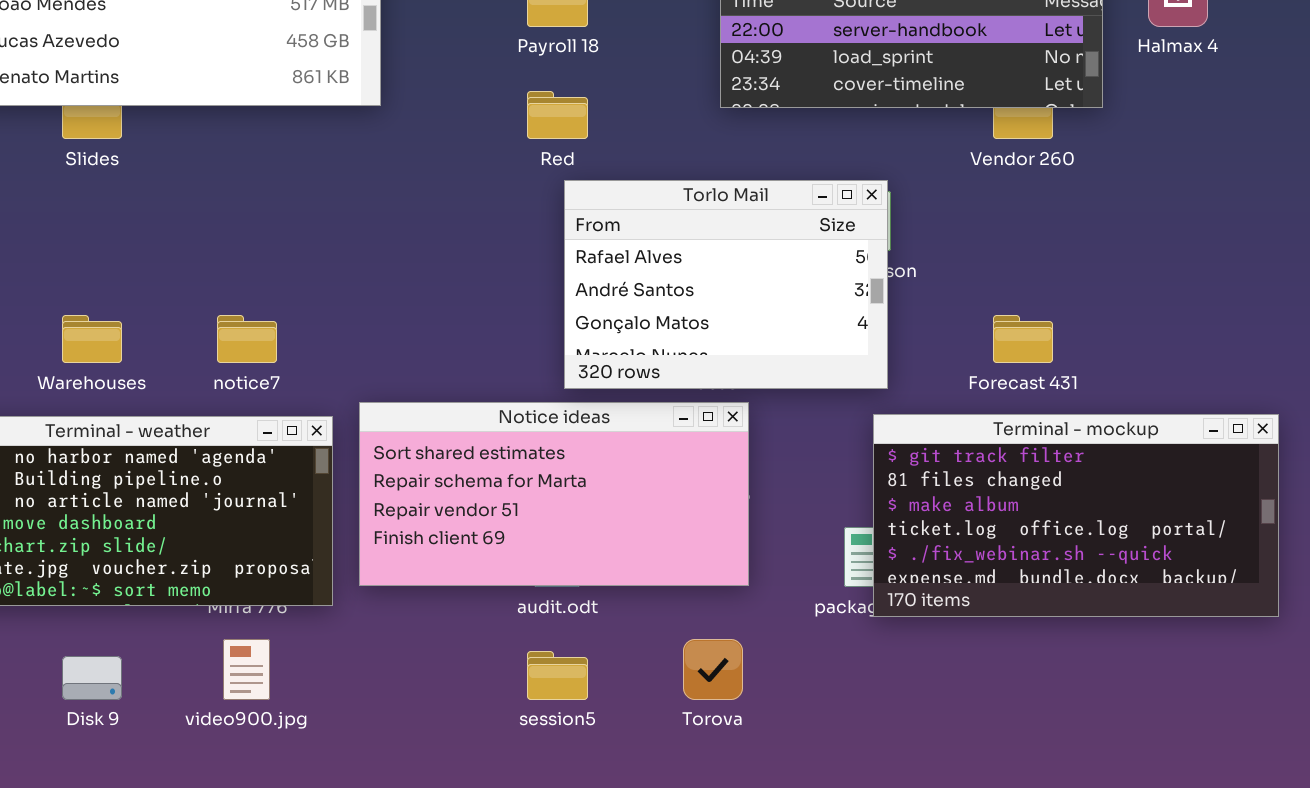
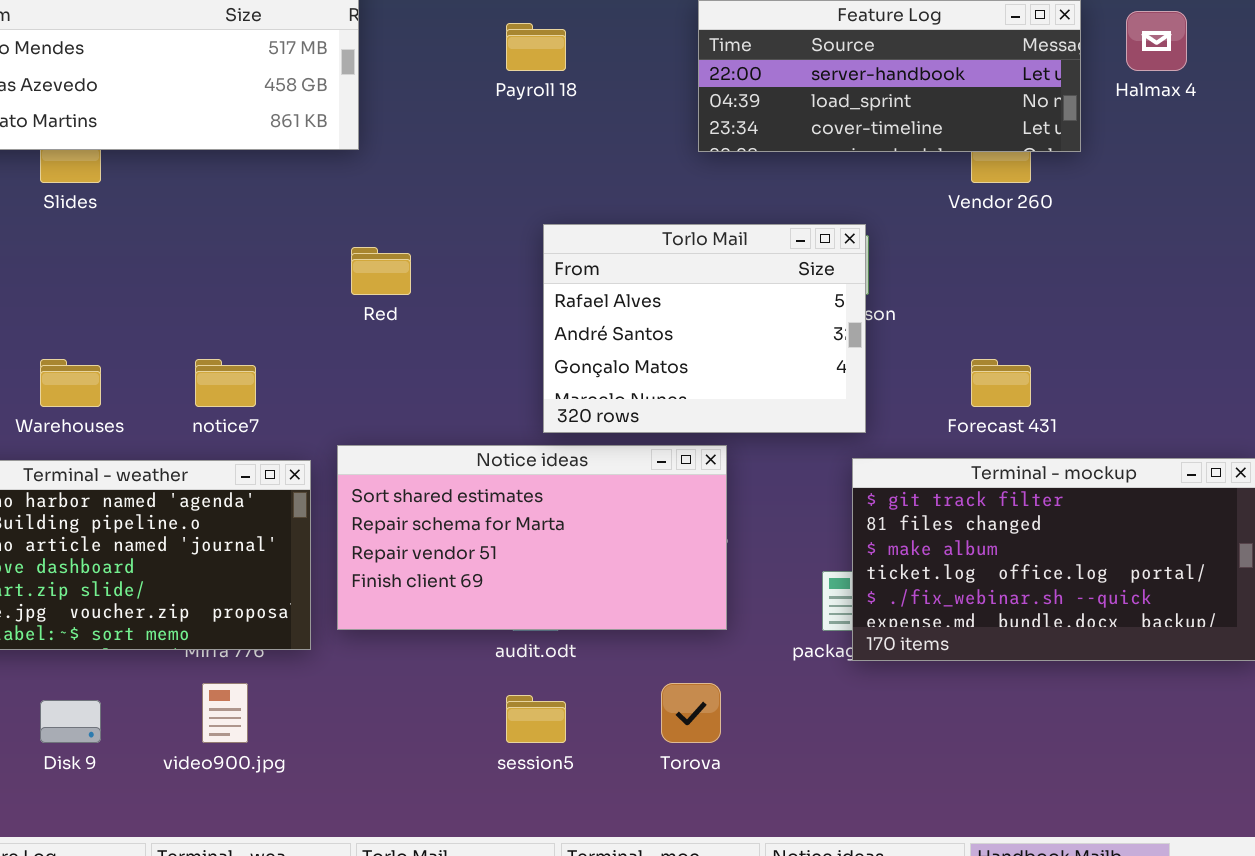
Red: [527,91,588,139] -> [351,247,411,295], moved

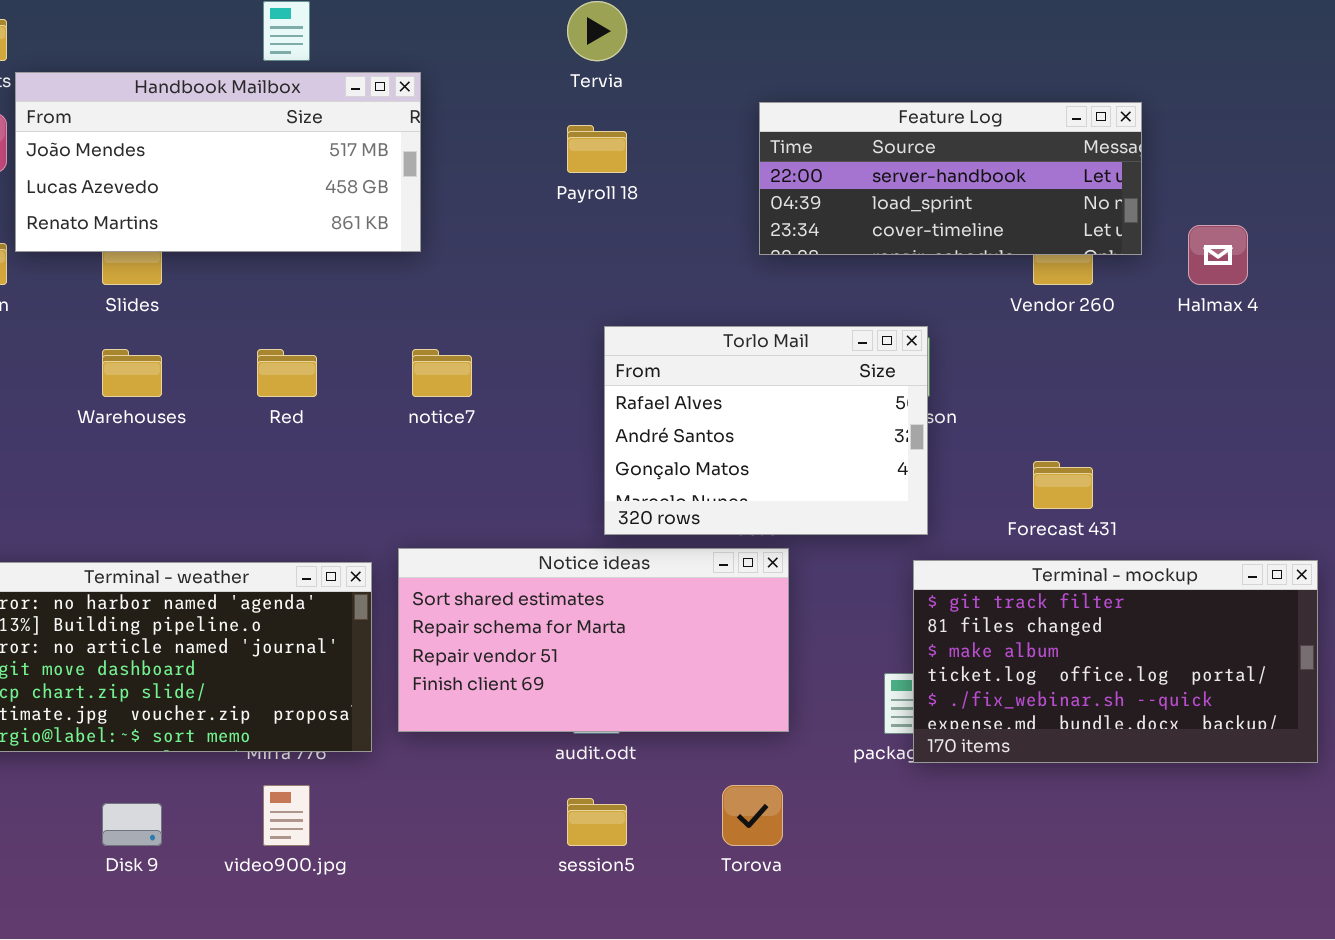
Halmax 4: [1126,11,1187,71] -> [1188,225,1248,285], moved
Red: [351,247,411,295] -> [257,349,317,397], moved
Warehouses: [40,359,101,407] -> [102,349,162,397], moved
notice7: [195,359,256,407] -> [412,349,472,397], moved

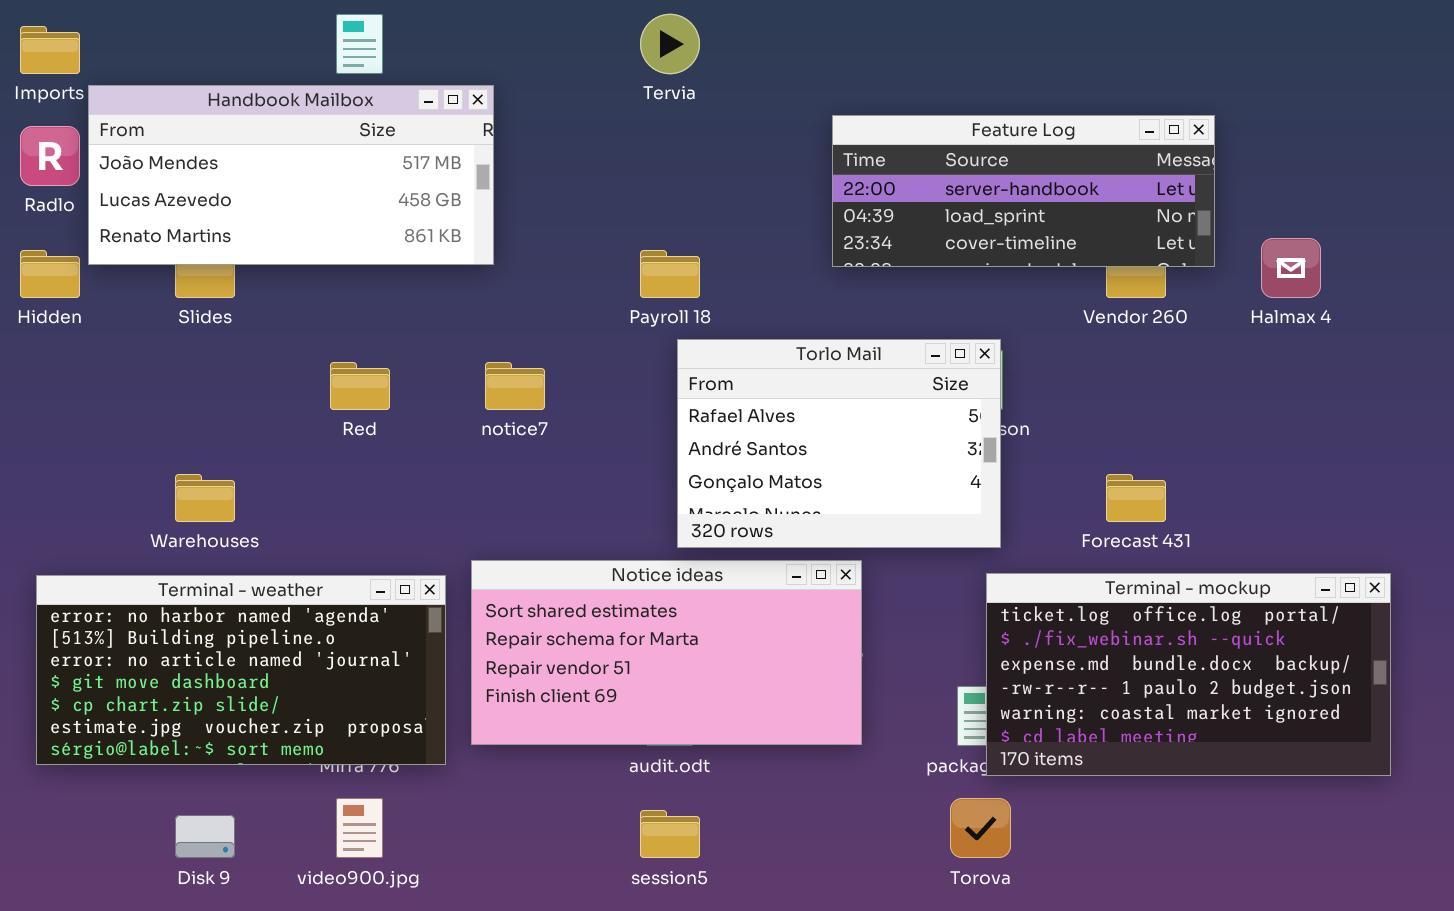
Payroll 18: [567,125,627,173] -> [640,250,700,298], moved
Warehouses: [102,349,162,397] -> [175,474,235,522], moved
Terminal - mockup: [913,560,1318,763] -> [986,573,1391,776], scrolled down 3 rows
Torova: [722,785,783,846] -> [950,798,1011,858], moved

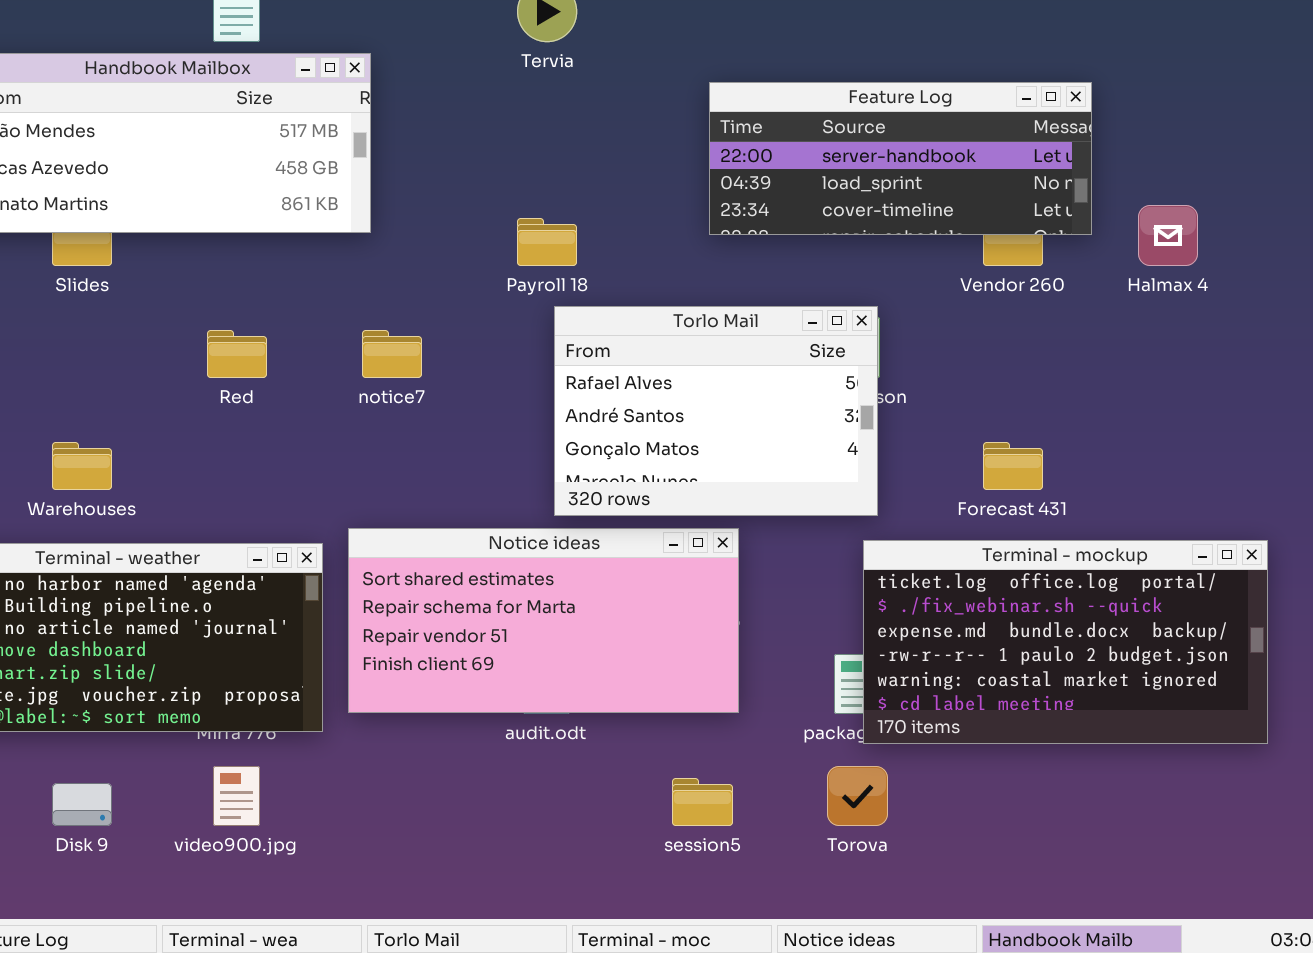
session5: [640,810,700,858] -> [672,778,733,826], moved

